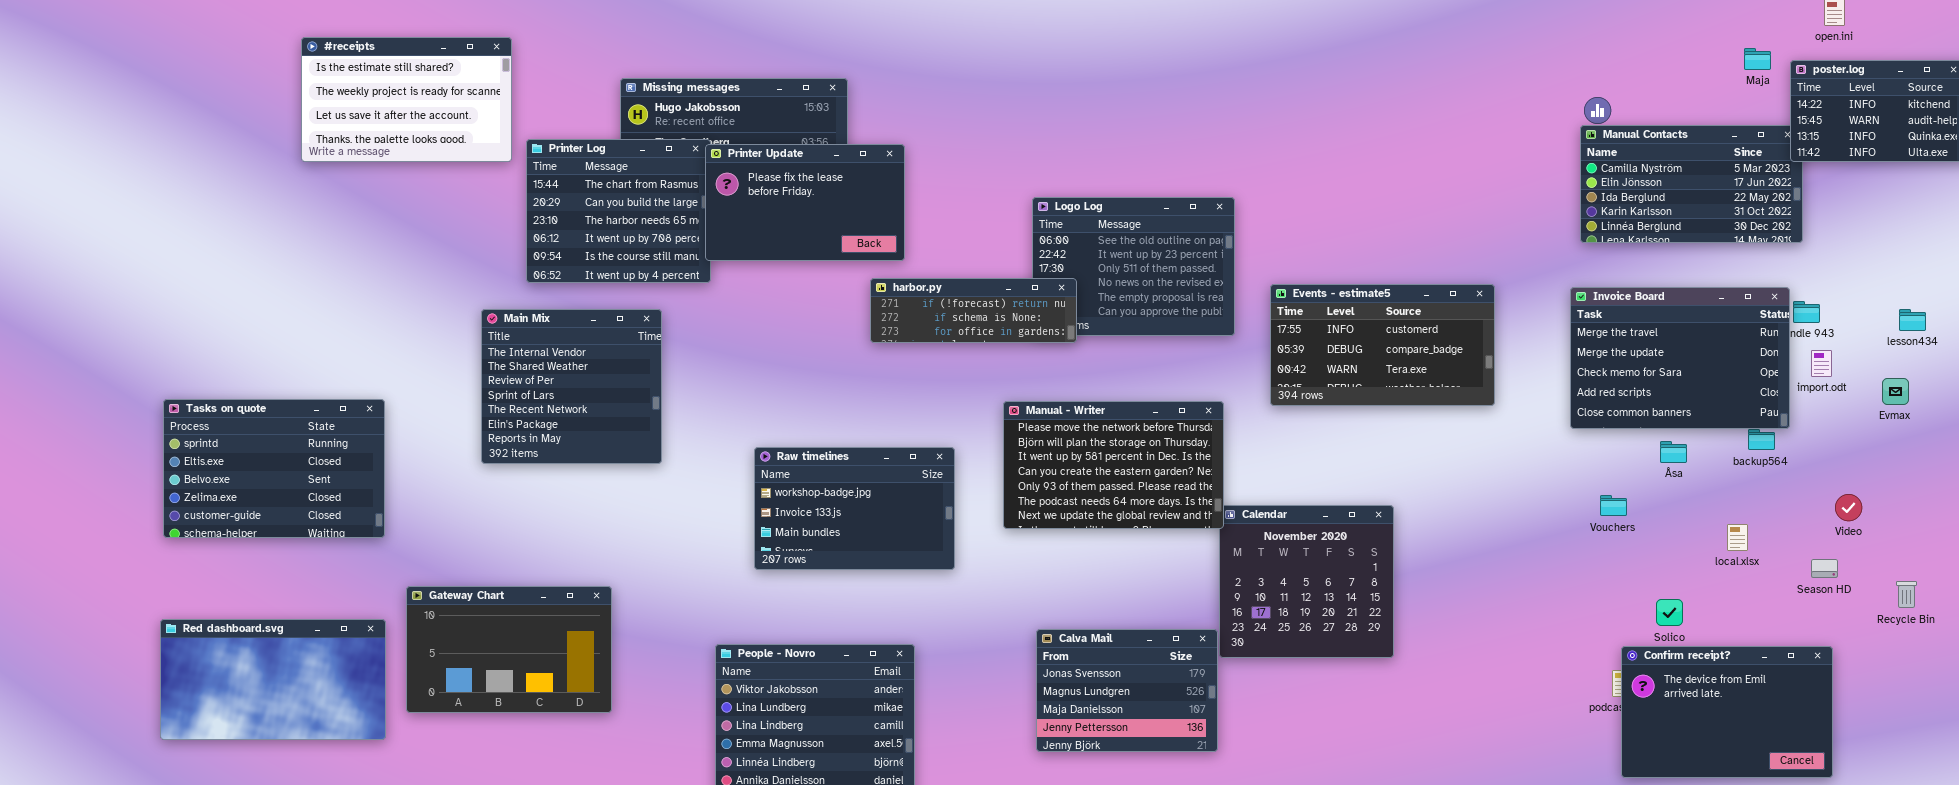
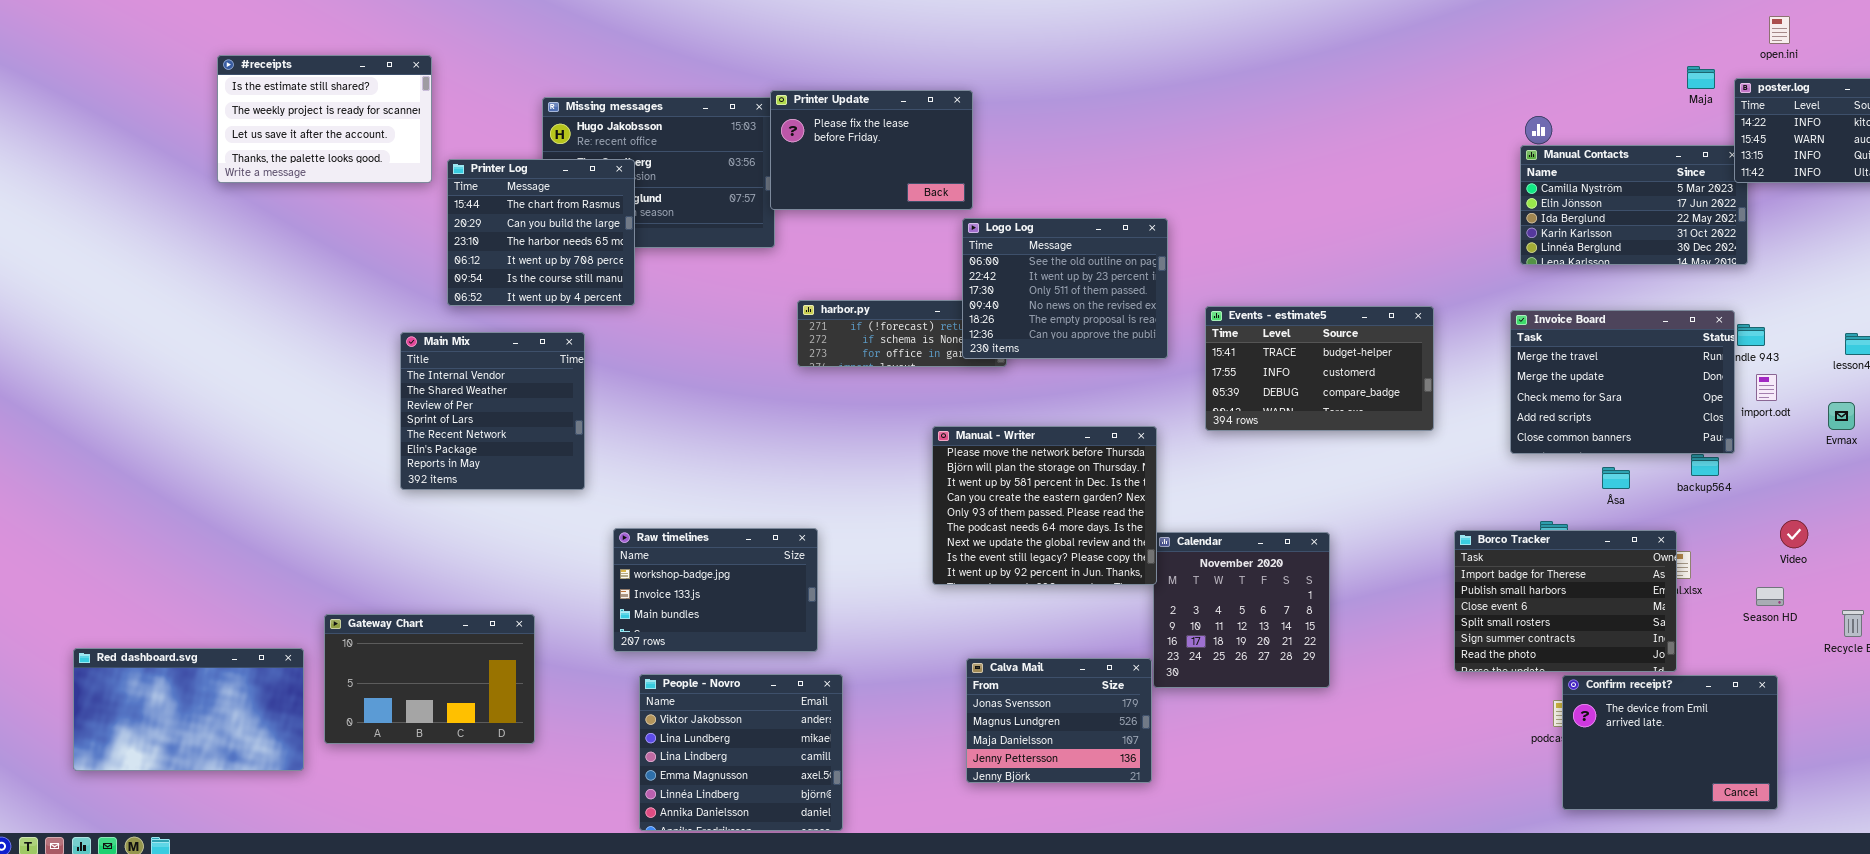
Printer Update: [705,144,905,261] -> [770,90,973,210], moved
Logo Log: [1032,197,1235,336] -> [962,218,1168,359], raised
Events - estimate5: [1270,284,1495,406] -> [1205,306,1434,431], scrolled up 1 row
Tasks on quote: [163,399,385,538] -> none, closed
Manual - Writer: [1003,401,1224,529] -> [932,426,1157,585], resized
Raw timelines: [754,447,955,570] -> [613,528,818,652], moved
Borco Tracker: none -> [1454,530,1677,672], opened

